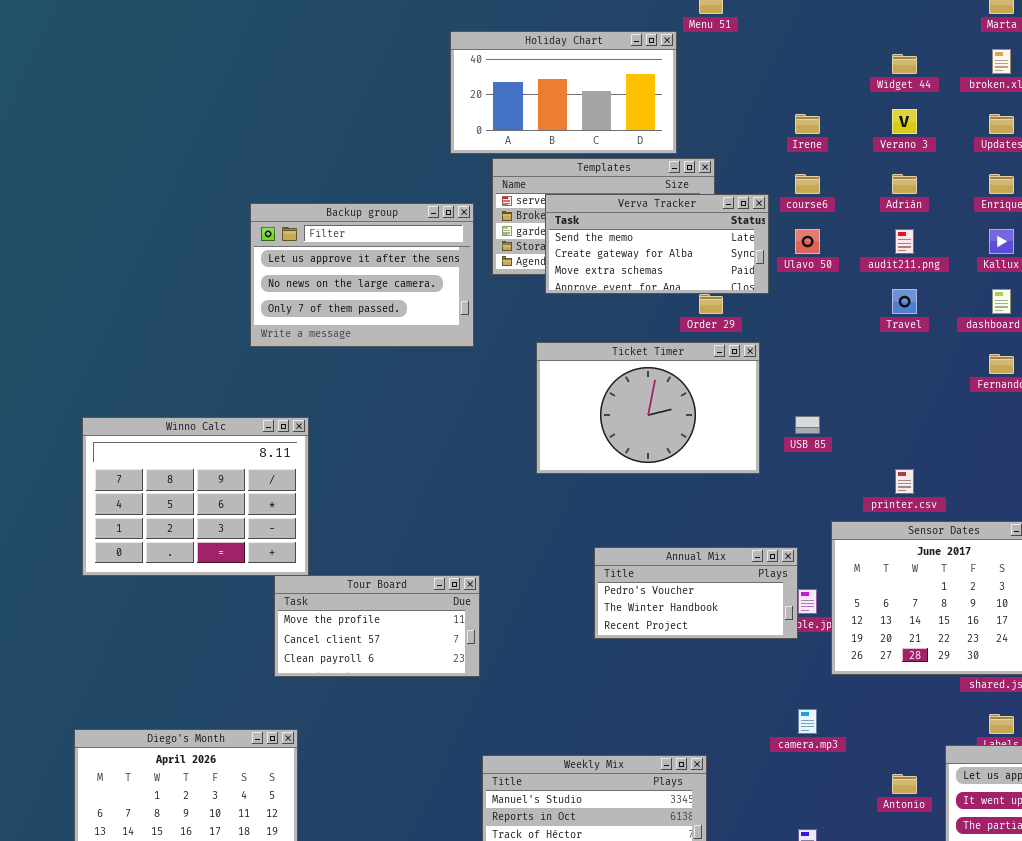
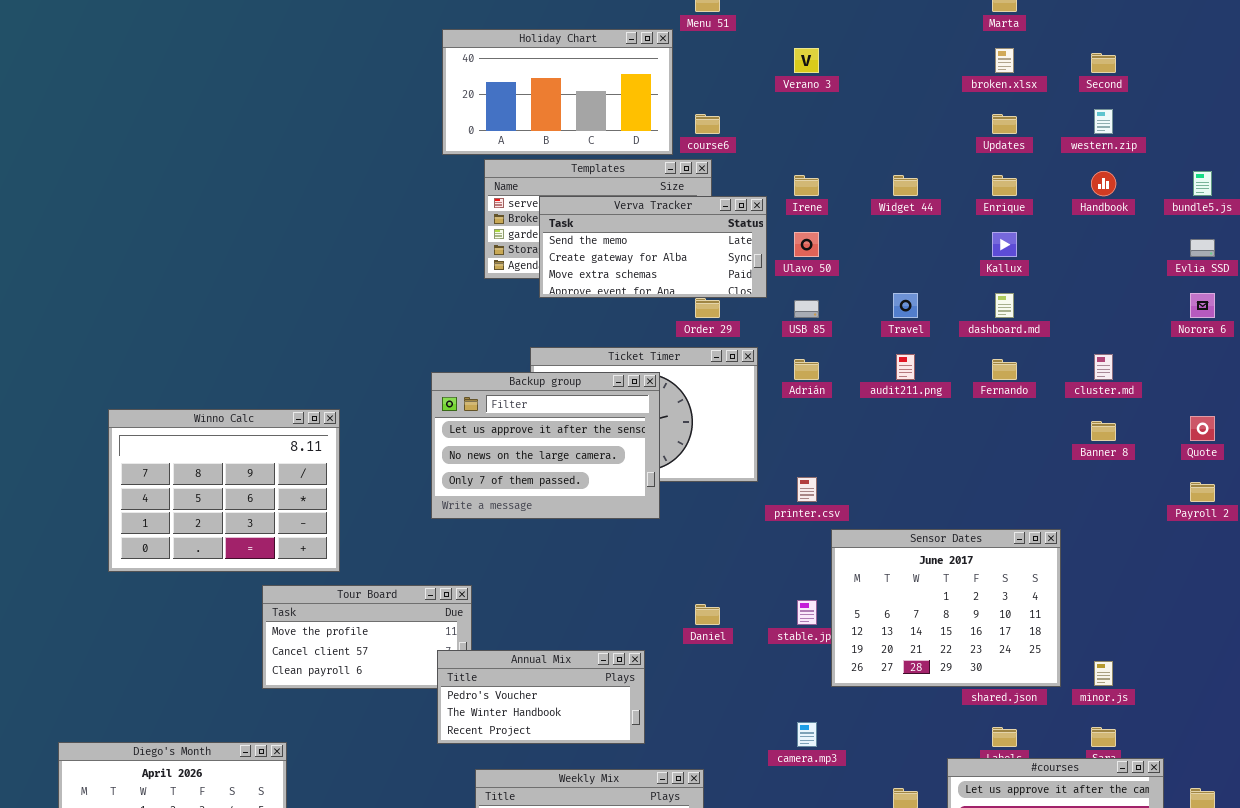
Widget 44: [892,54,917,74] -> [893,175,918,196], moved
Verano 3: [892,109,917,134] -> [794,48,819,73], moved
Irene: [795,114,820,134] -> [794,175,819,196], moved
course6: [795,174,820,194] -> [695,114,720,134], moved
Adrián: [892,174,917,194] -> [794,359,819,380], moved
Backup group: [250,203,474,347] -> [431,372,660,519], moved
audit211.png: [895,229,914,254] -> [896,354,915,380], moved
USB 85: [795,416,820,434] -> [794,300,819,318], moved
Winno Calc: [82,417,309,576] -> [108,409,340,572], moved
printer.csv: [895,469,914,494] -> [797,477,817,502], moved
Annual Mix: [594,547,798,639] -> [437,650,645,744], moved

